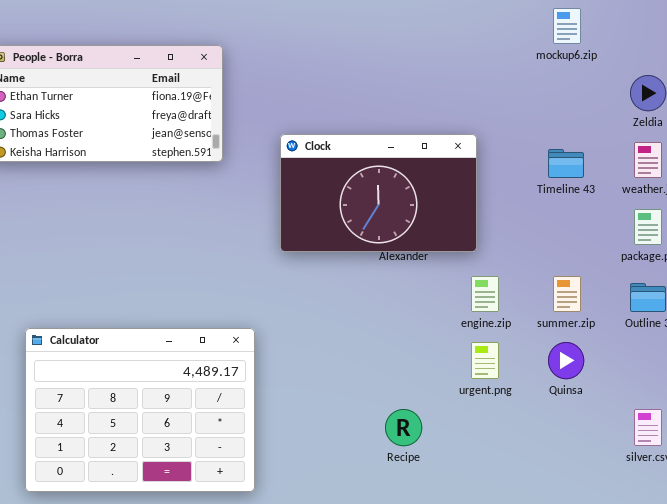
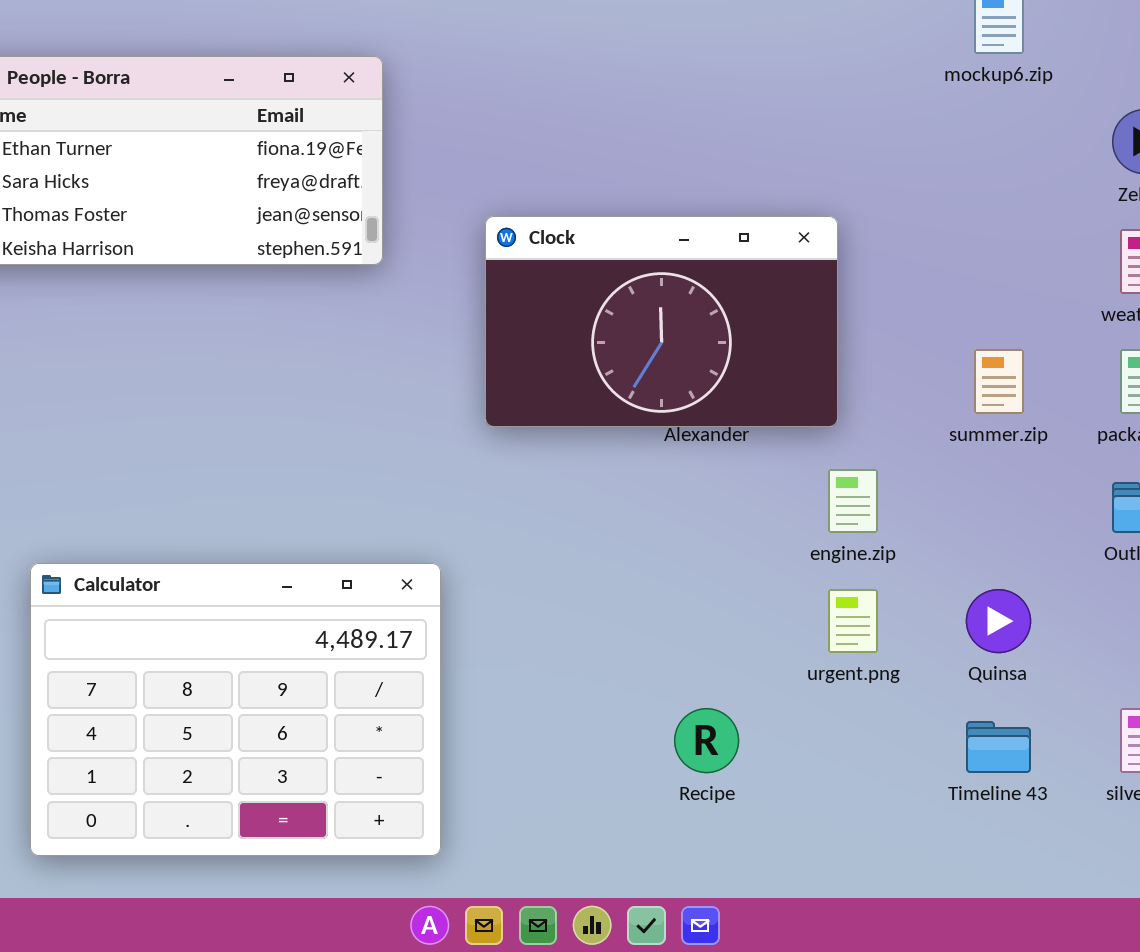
Timeline 43: [548,149,584,178] -> [966,721,1031,773], moved
summer.zip: [553,276,581,312] -> [974,349,1024,414], moved

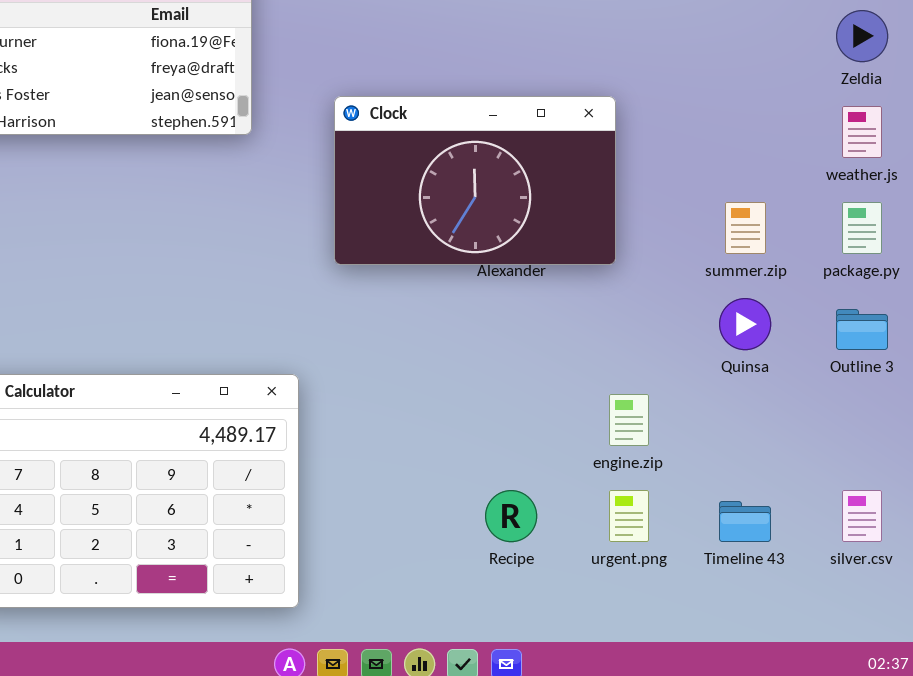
engine.zip: [828,469,878,533] -> [609,394,649,446], moved
urgent.png: [828,589,878,653] -> [609,490,649,542], moved
Quinsa: [966,589,1031,653] -> [719,298,771,350], moved

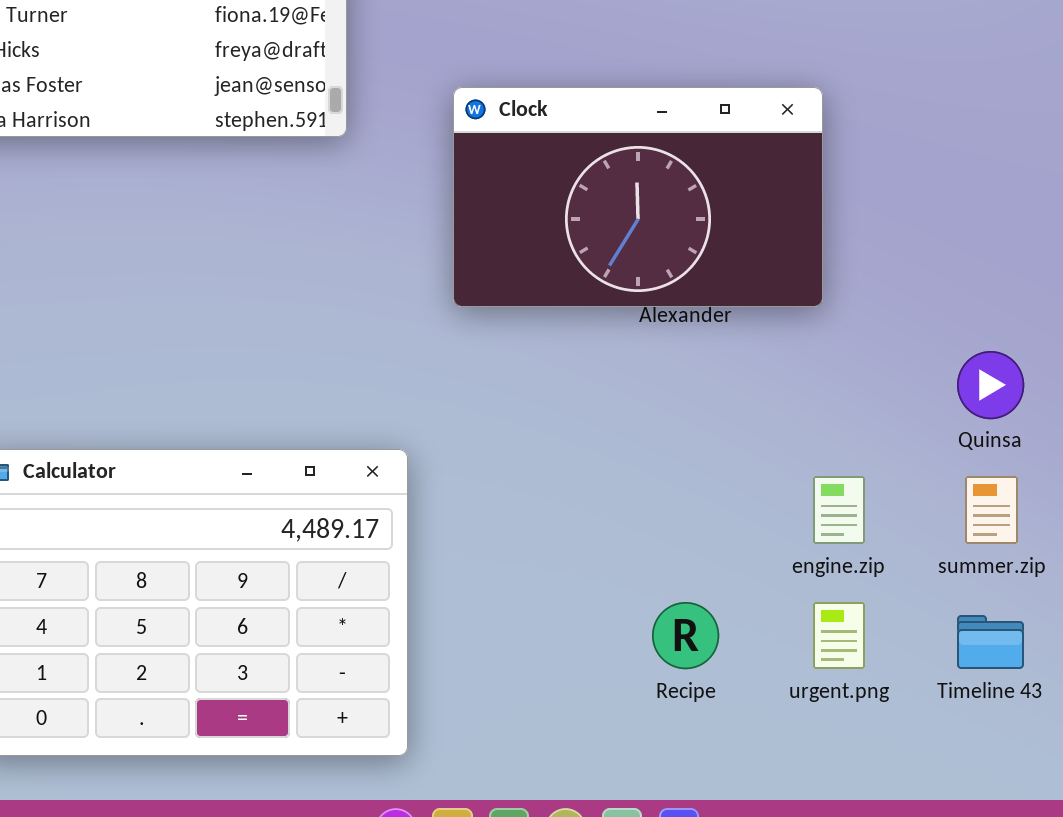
summer.zip: [725,202,766,254] -> [965,476,1018,544], moved

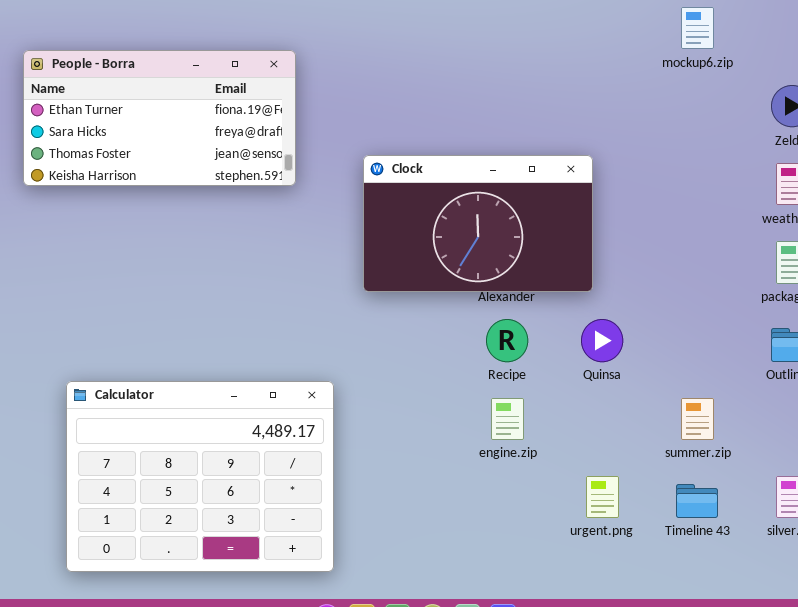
Quinsa: [957,351,1024,419] -> [581,319,623,362], moved
engine.zip: [813,476,865,544] -> [491,398,524,440], moved
Recipe: [652,602,719,669] -> [486,319,528,362], moved

